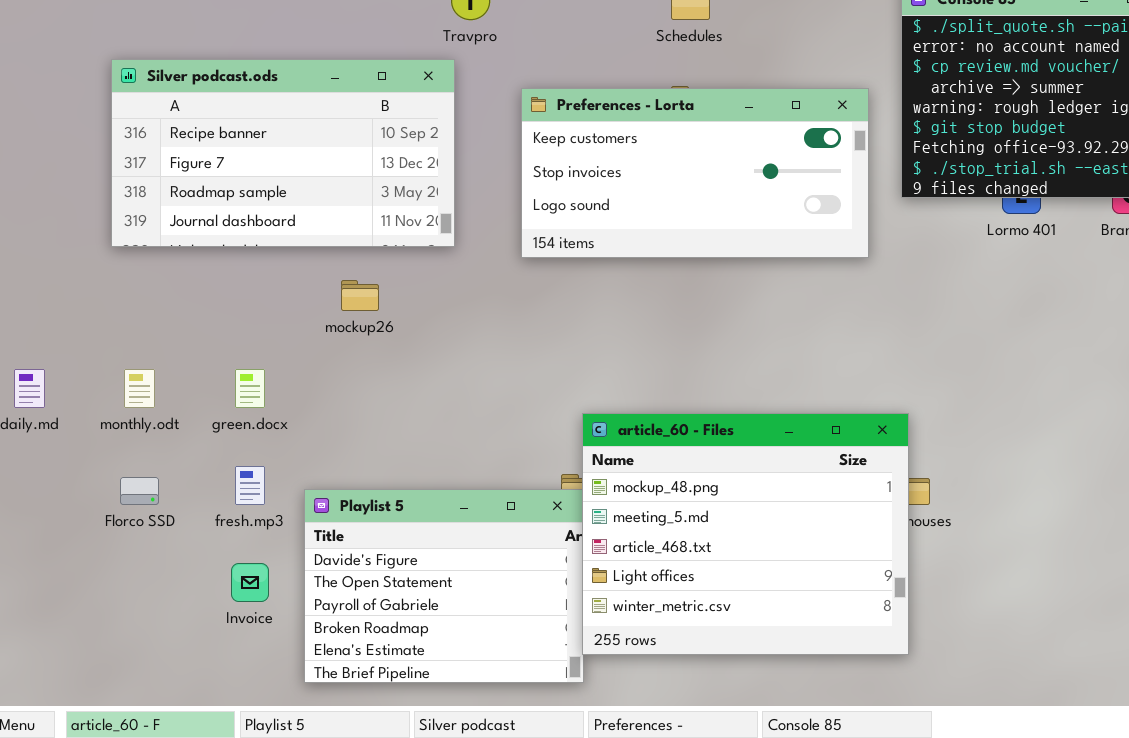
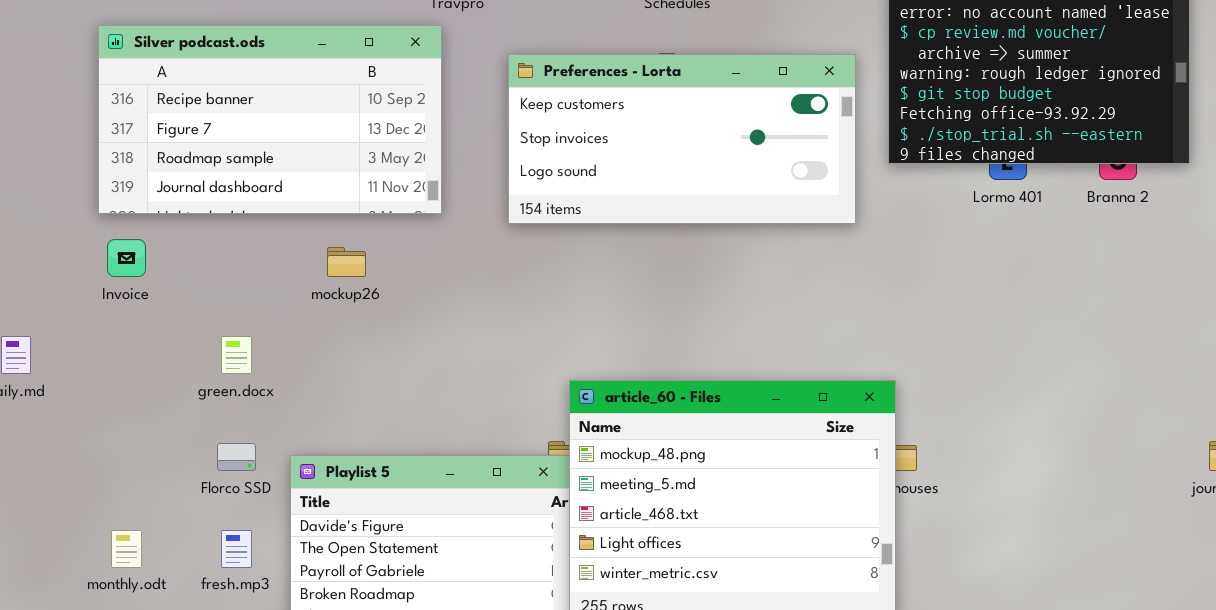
monthly.odt: [124,369,155,408] -> [111,530,142,568], moved
fresh.mp3: [235,466,265,505] -> [221,530,252,568], moved
Florco SSD: [120,477,159,505] -> [217,443,256,471], moved
Invoice: [231,563,269,602] -> [107,239,146,277], moved

